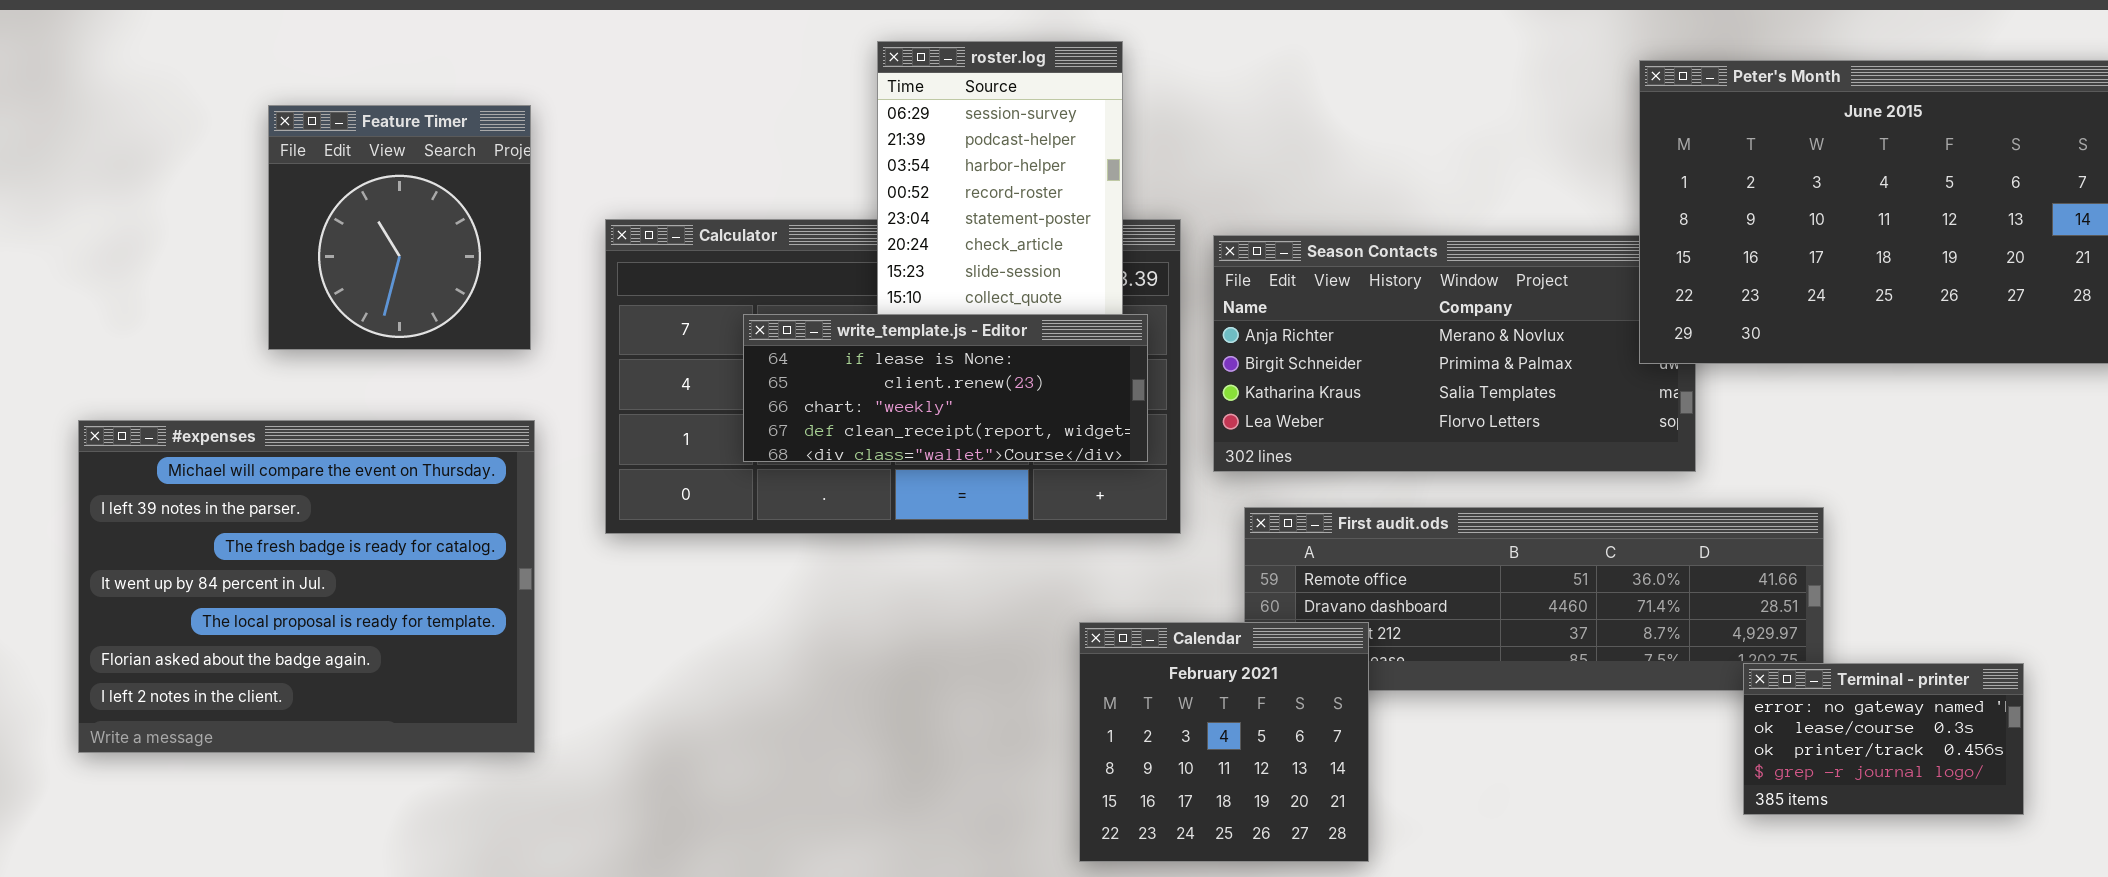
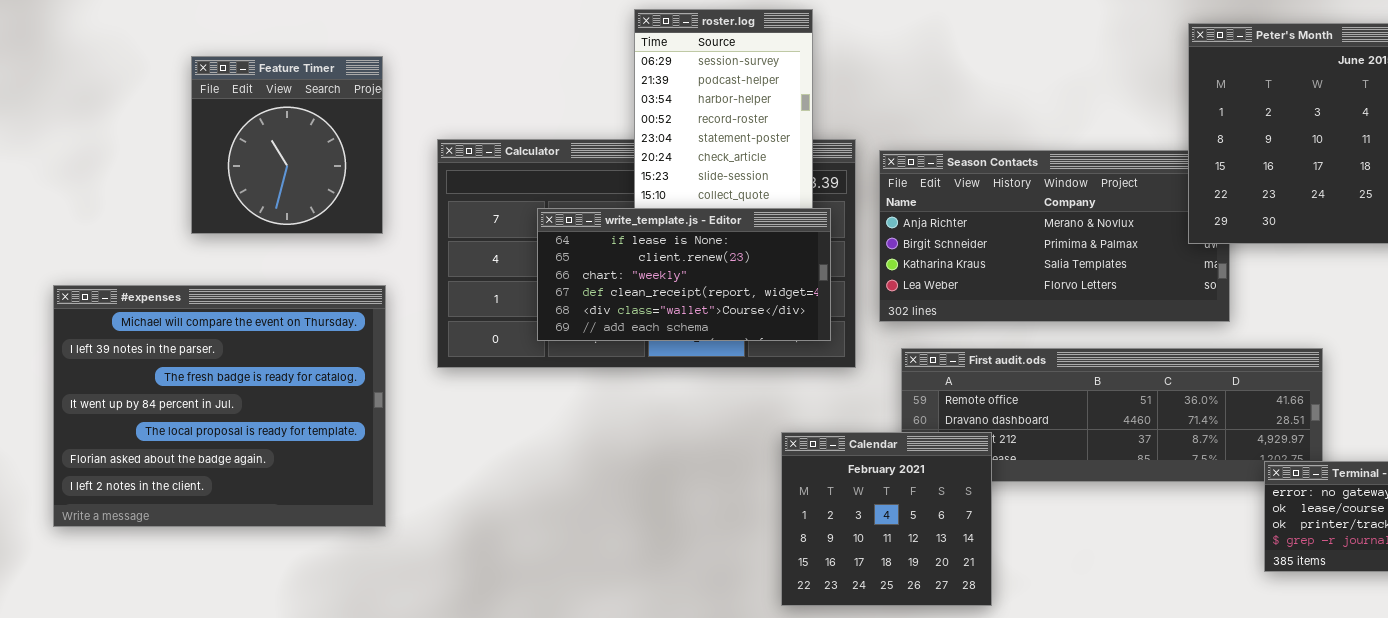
write_template.js - Editor: [743,314,1148,462] -> [537,208,831,341], resized

